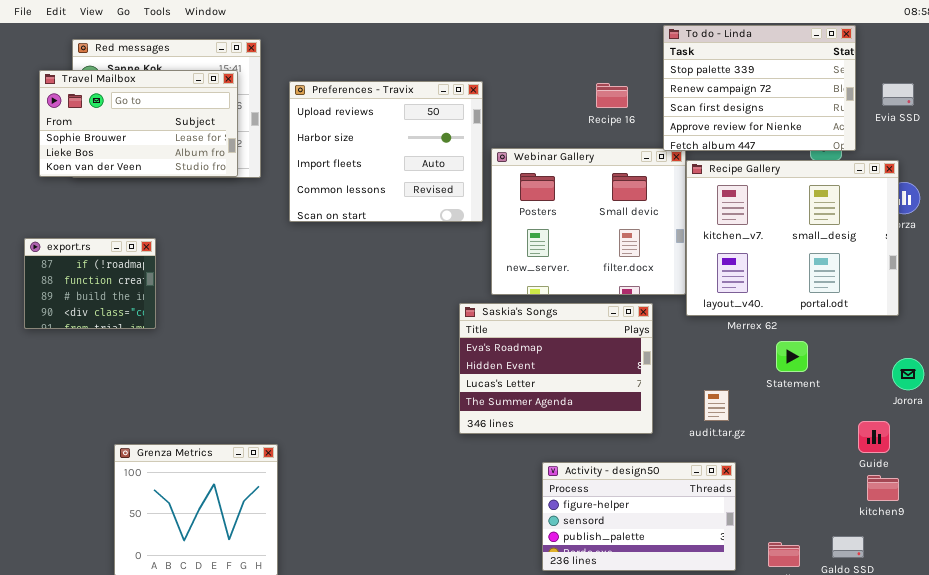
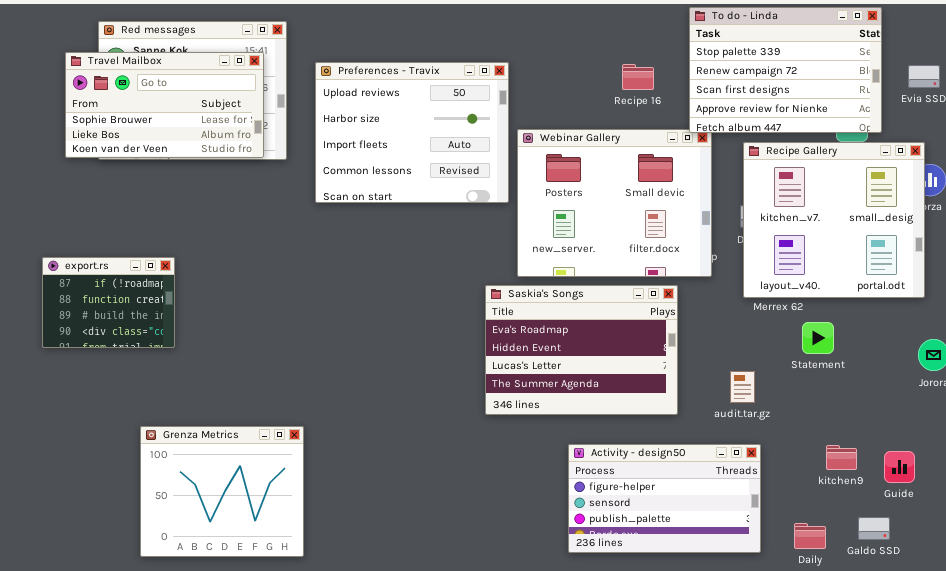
Recipe Gallery: [686,160,899,316] -> [743,142,925,298], resized
export.rs: [24,238,156,329] -> [42,257,175,348], moved
Guide: [858,421,890,453] -> [884,451,915,483], moved
kitchen9: [867,475,899,501] -> [826,445,857,470], moved

